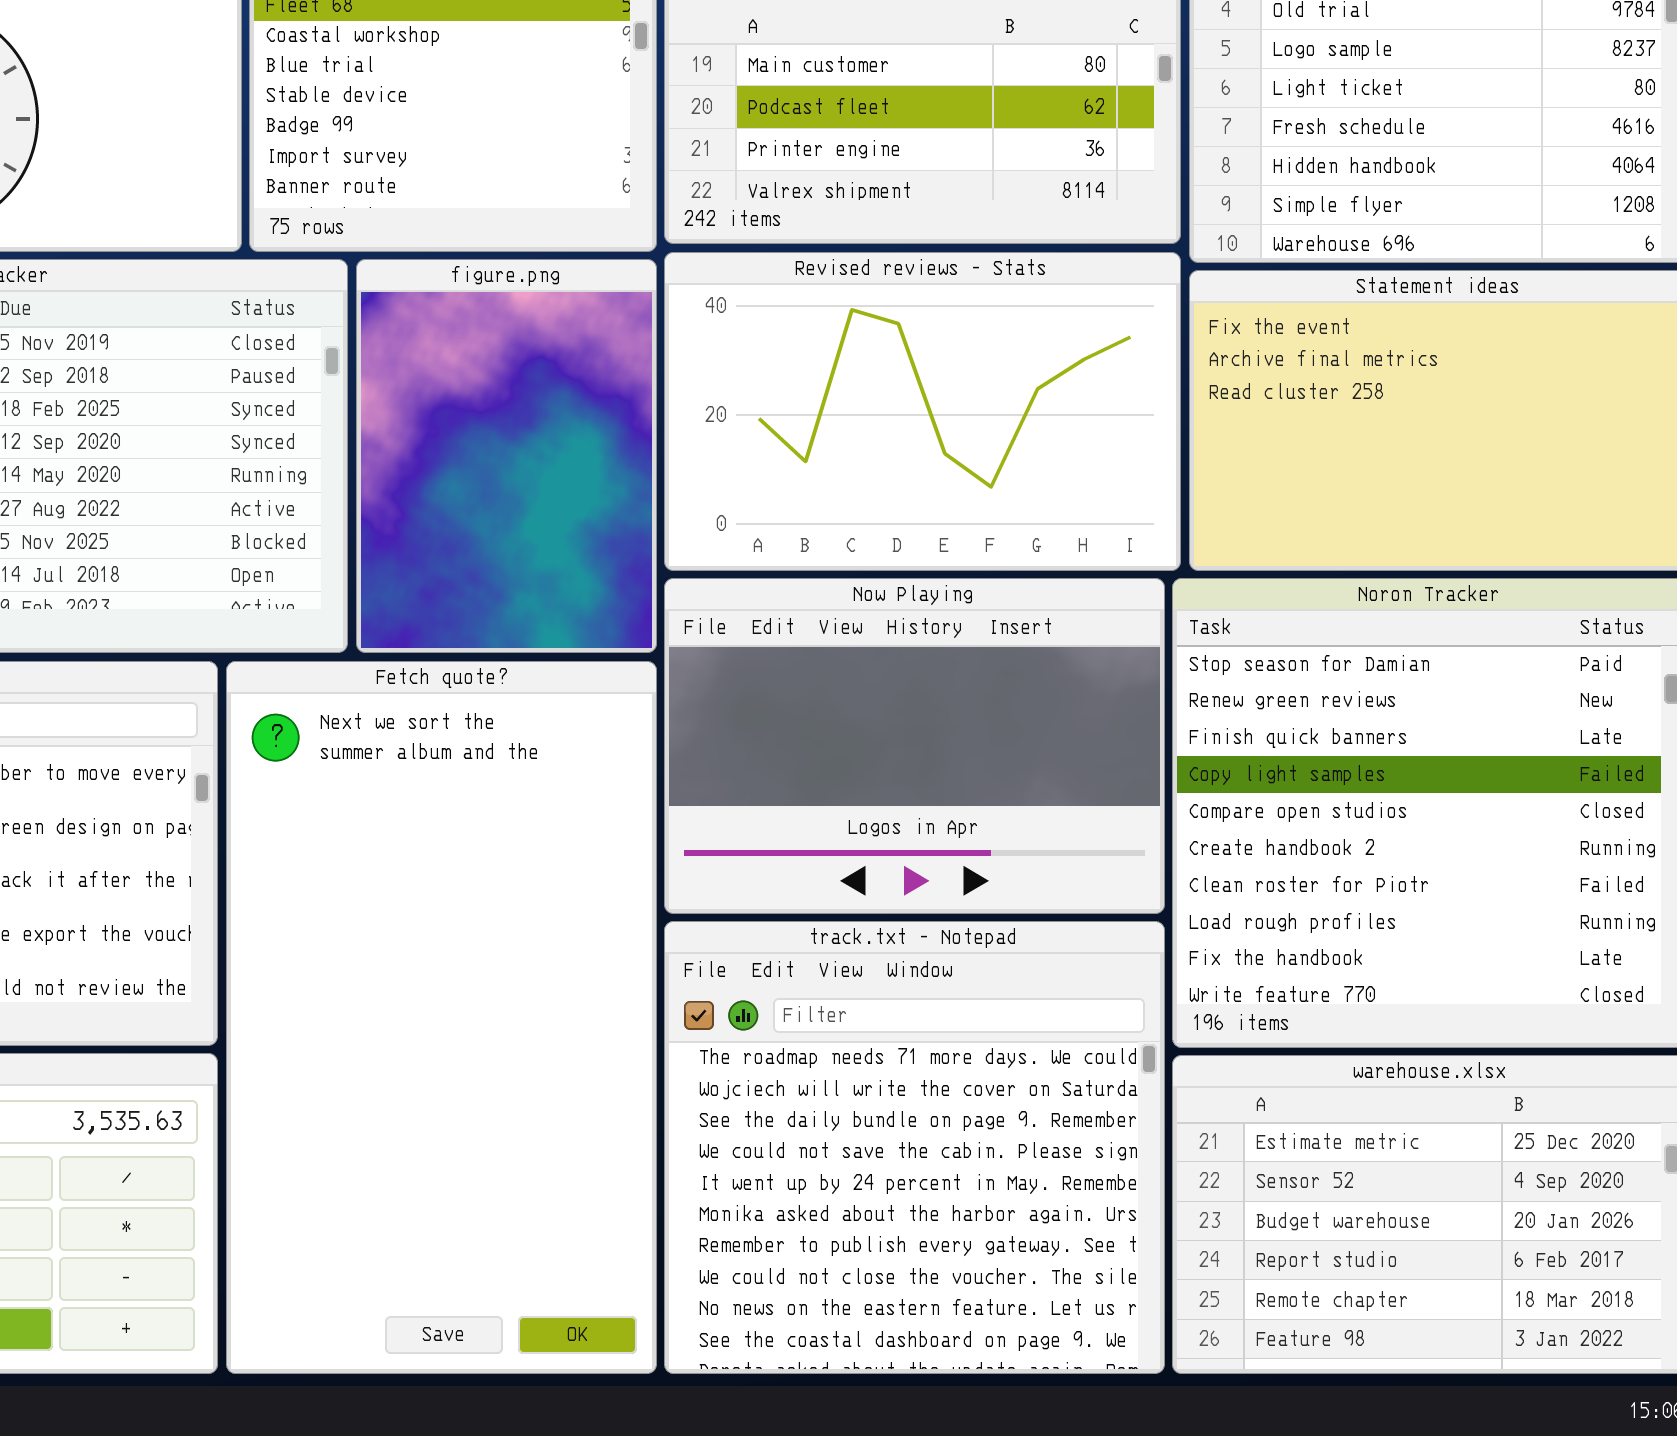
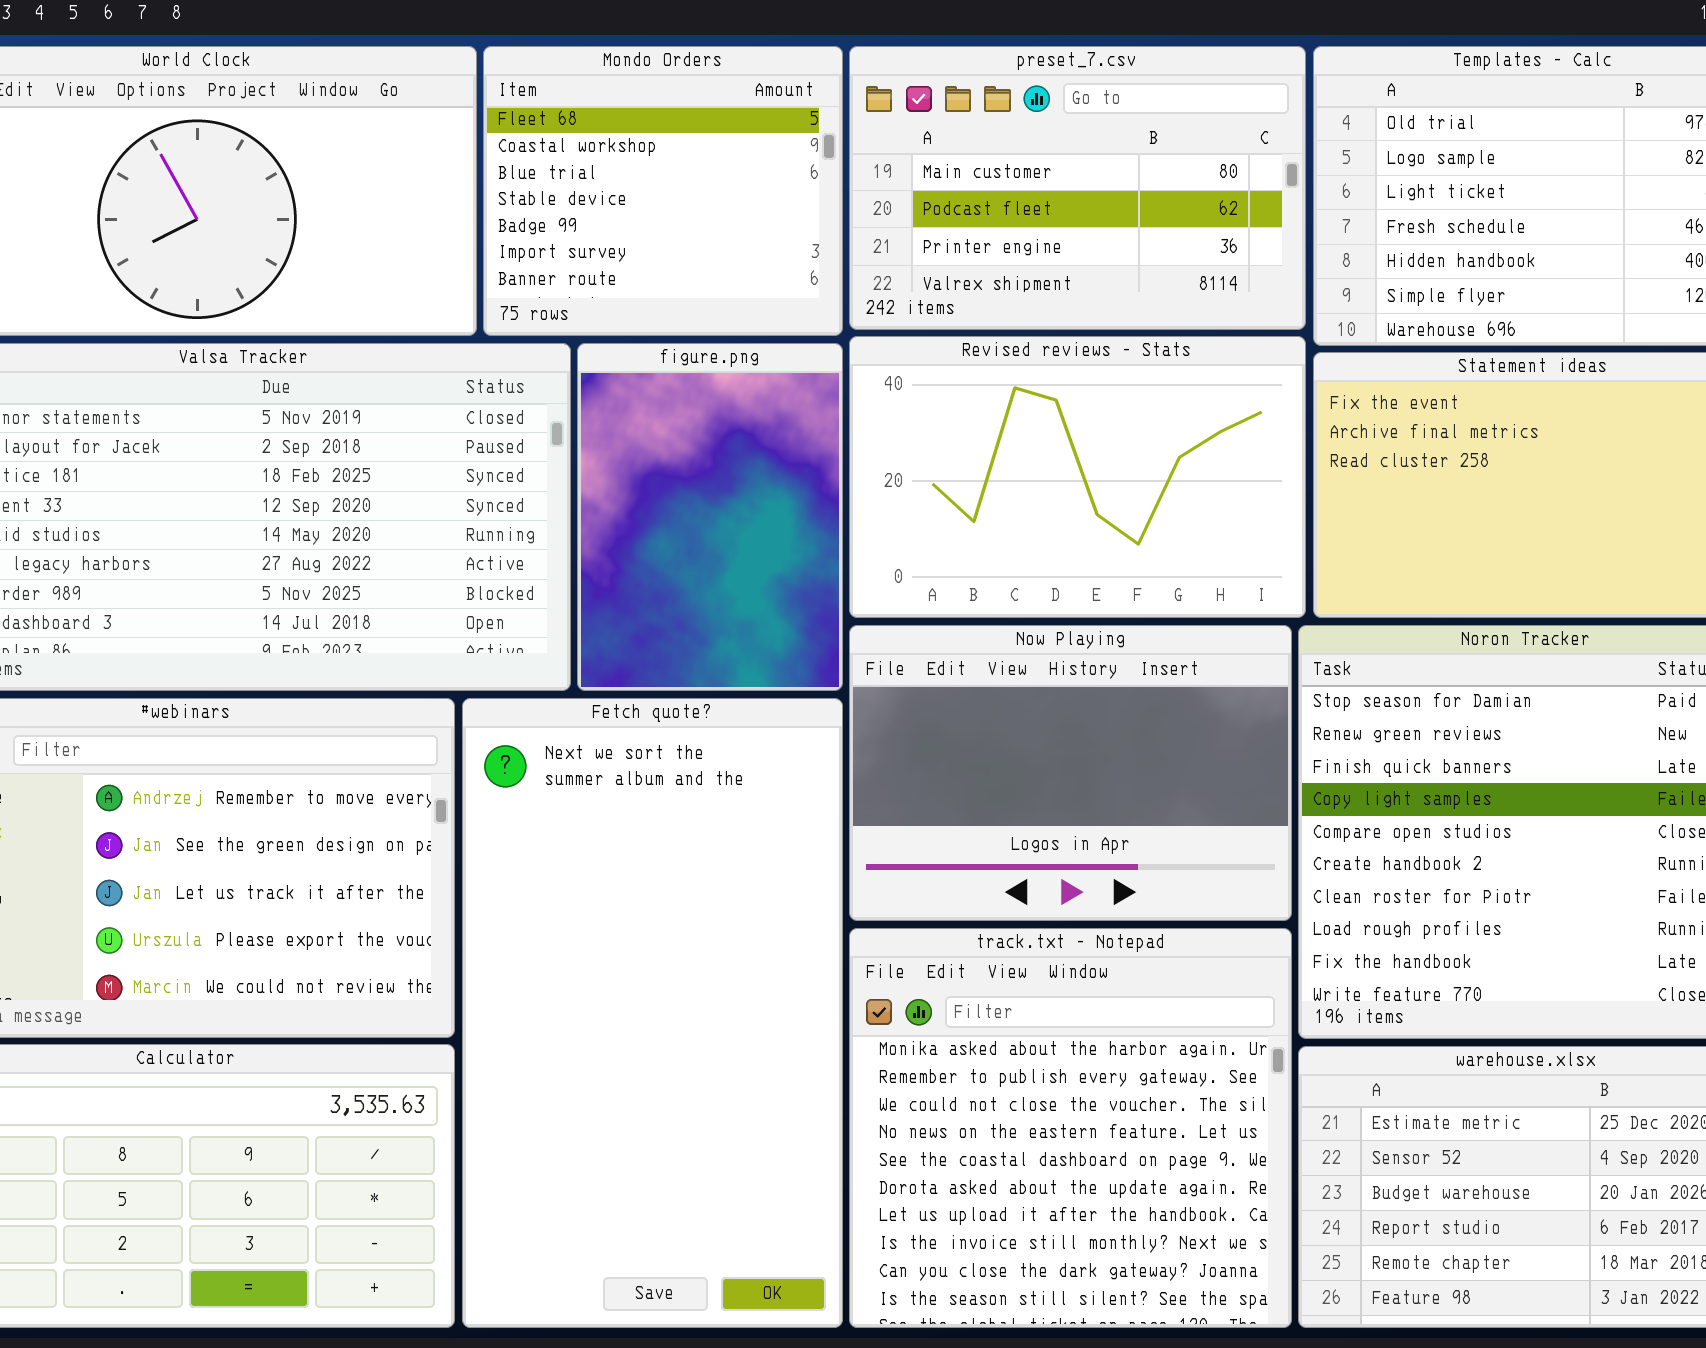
track.txt - Notepad: [664,921,1165,1374] -> [849,928,1292,1328], scrolled down 5 rows

